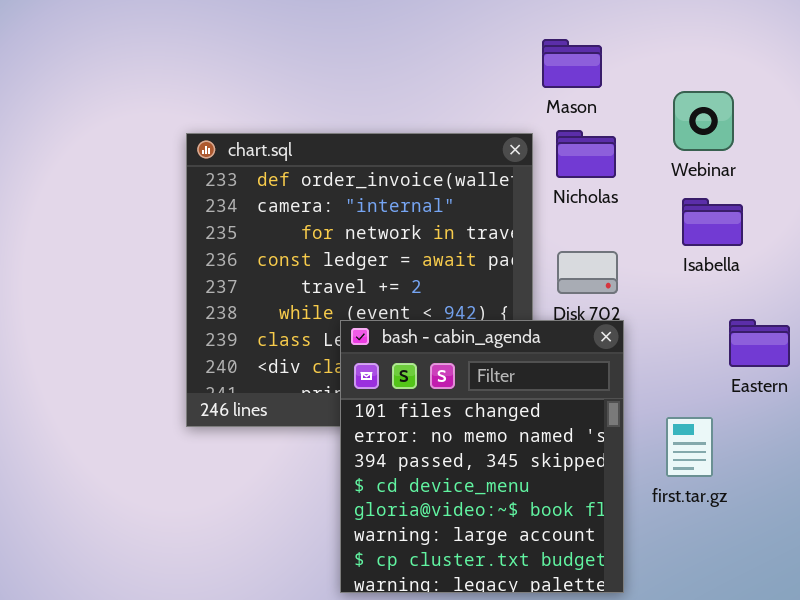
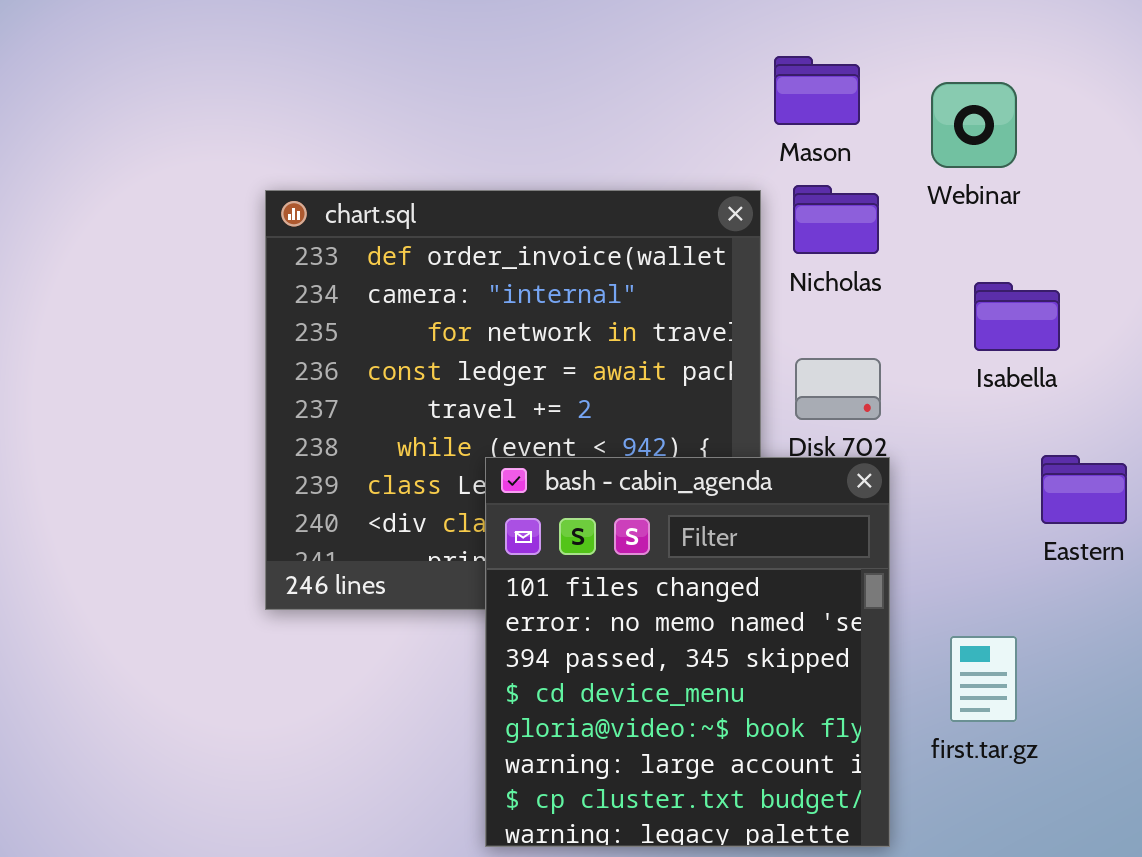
Webinar: [673,91,734,151] -> [931,82,1017,168], moved
first.tar.gz: [666,417,713,477] -> [950,636,1017,722], moved

